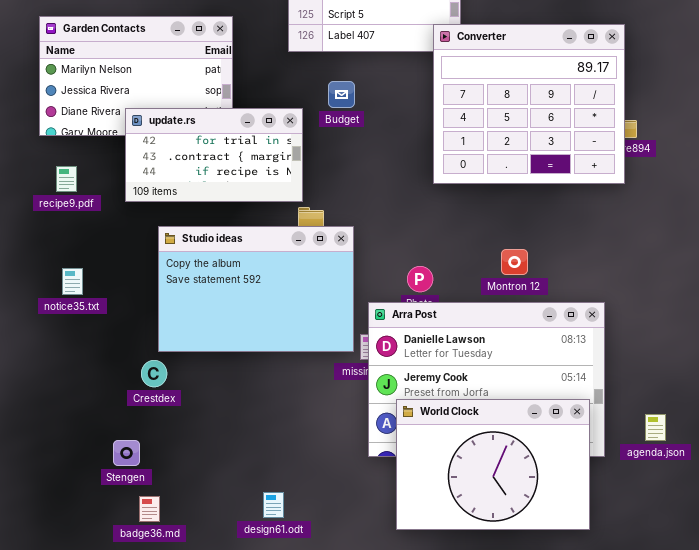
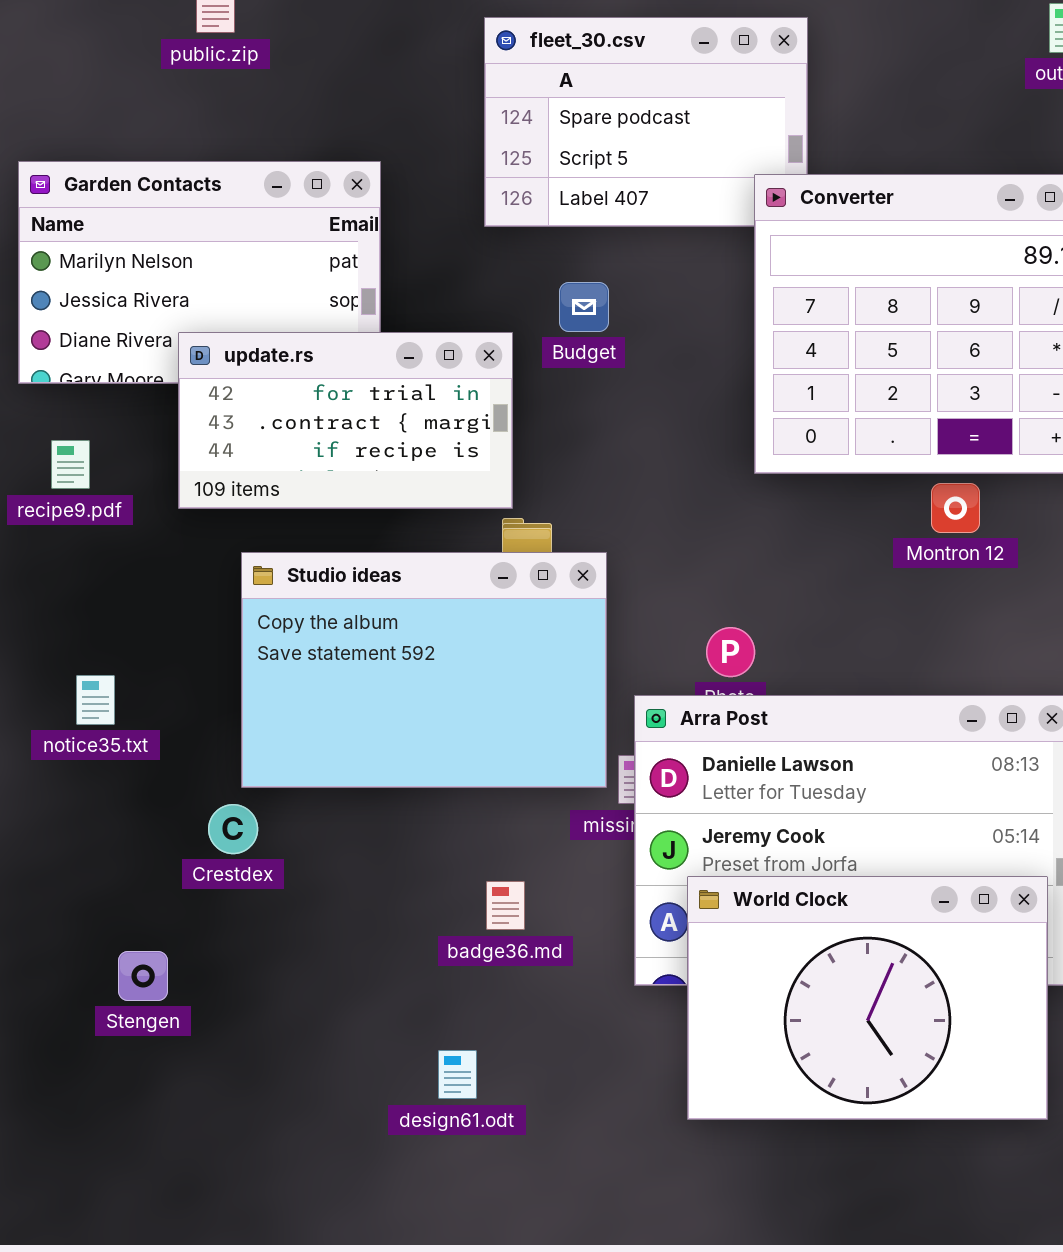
Montron 12: [501,249,528,275] -> [931,483,980,533], moved
notice35.txt: [62,268,83,295] -> [76,675,115,725], moved
Stengen: [113,440,140,466] -> [118,951,168,1001], moved
badge36.md: [139,496,160,522] -> [486,881,525,930], moved

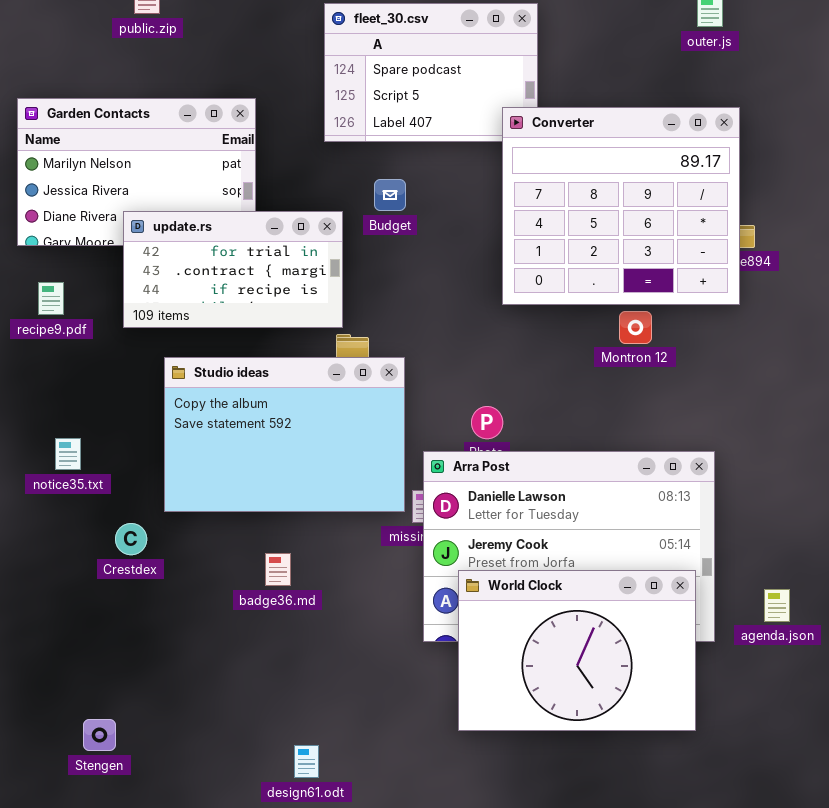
Crestdex: [208,804,258,854] -> [115,523,147,555], moved
badge36.md: [486,881,525,930] -> [265,553,291,586], moved
Stengen: [118,951,168,1001] -> [83,719,116,751], moved
design61.odt: [438,1050,477,1099] -> [294,745,319,778], moved

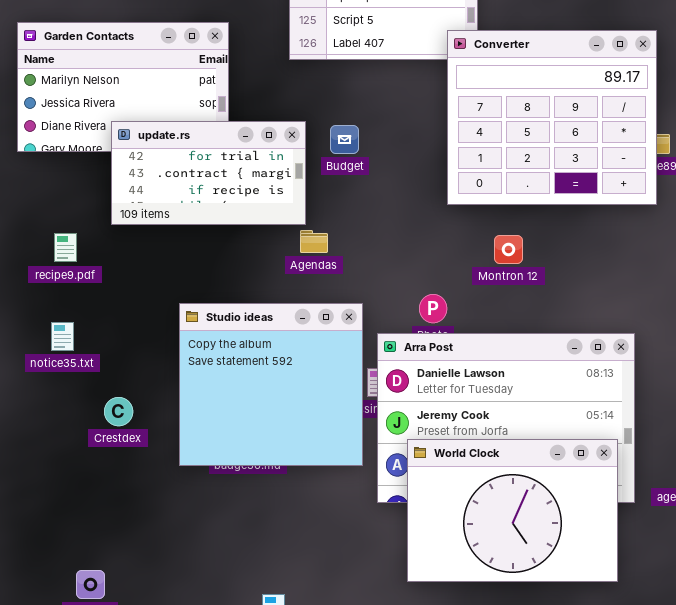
Budget: [374,179,406,211] -> [330,125,359,154], moved
recipe9.pdf: [38,282,64,315] -> [54,233,77,262], moved
Montron 12: [619,311,652,344] -> [494,235,523,264], moved
Studio ideas: [164,357,405,512] -> [179,303,363,466], moved, resized

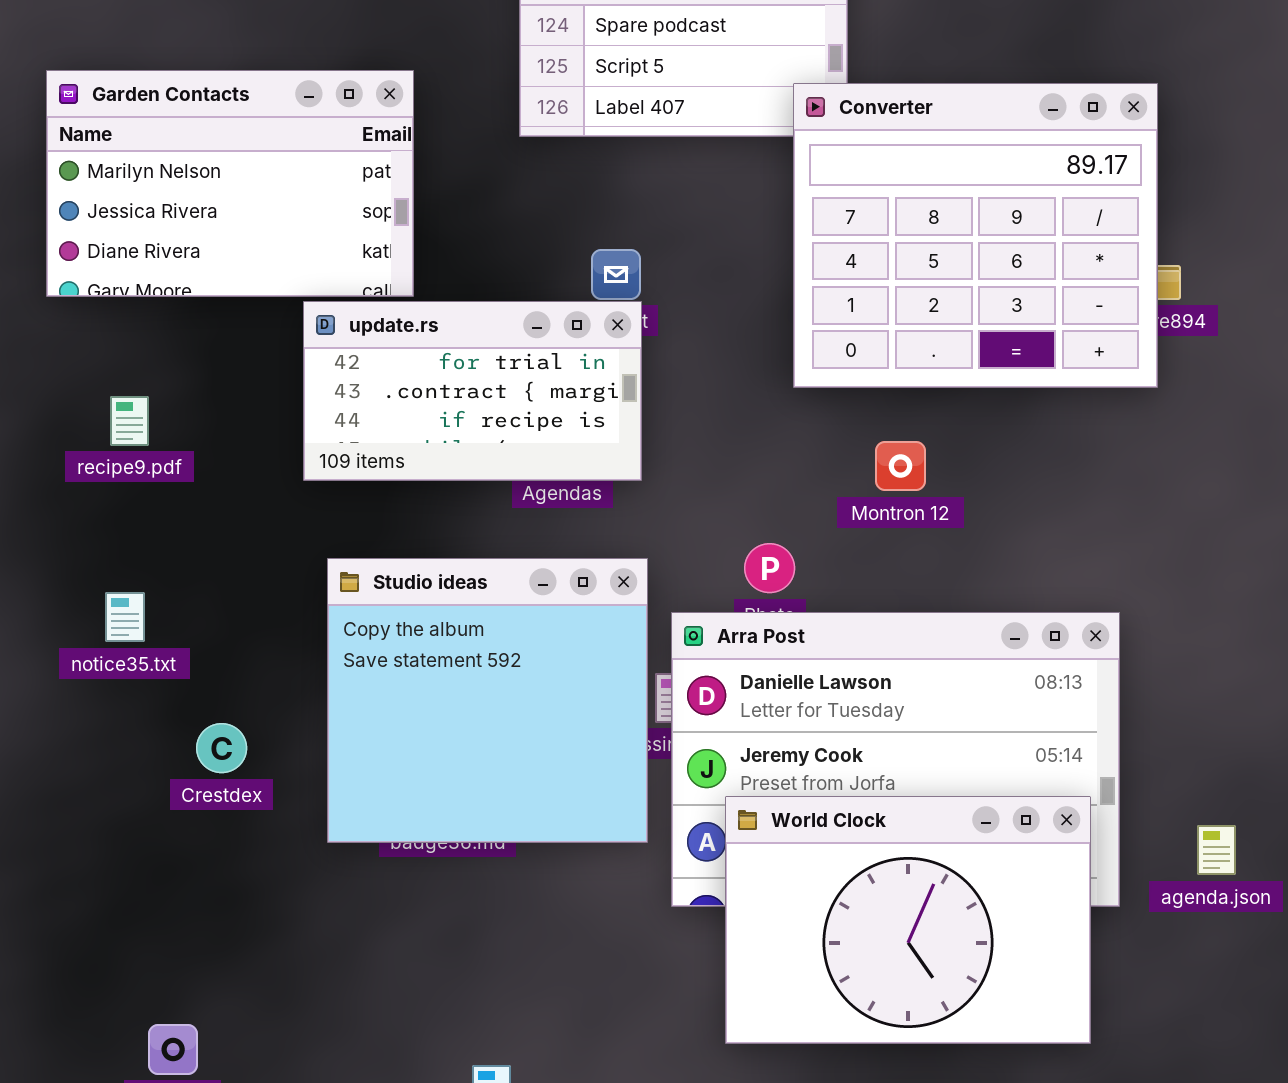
update.rs: [111,121,306,225] -> [303,301,642,481], moved
recipe9.pdf: [54,233,77,262] -> [110,396,149,446], moved

